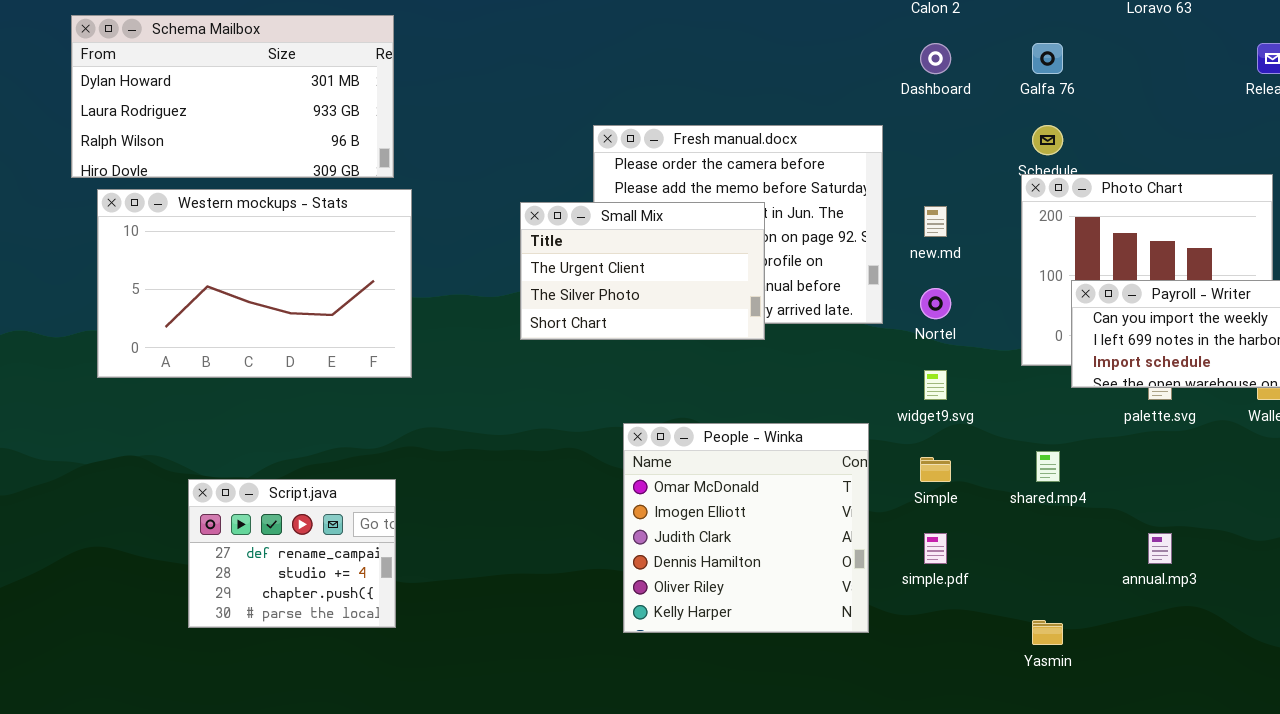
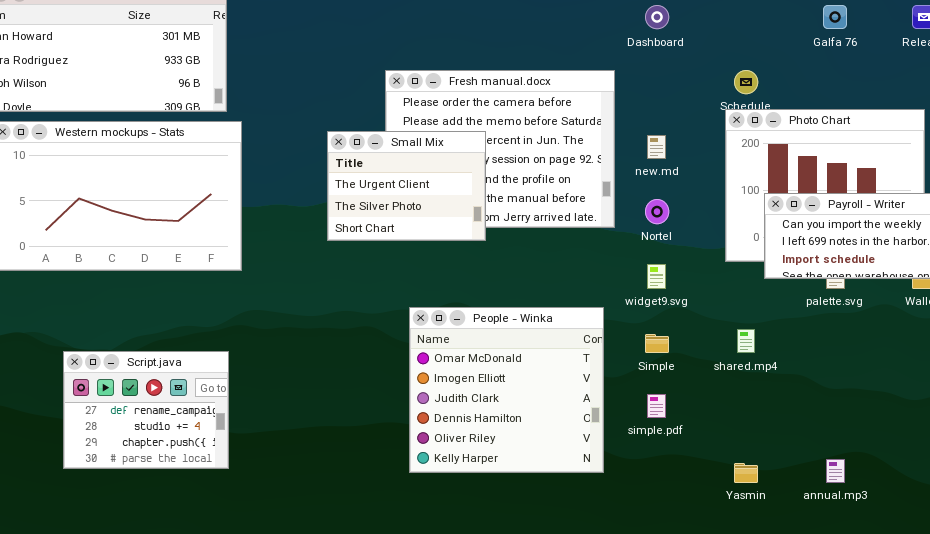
Galfa 76: [1032,43,1063,74] -> [823,5,847,29], moved
Small Mix: [520,202,765,340] -> [327,131,486,241], resized
annual.mp3: [1148,533,1172,564] -> [826,459,845,483], moved

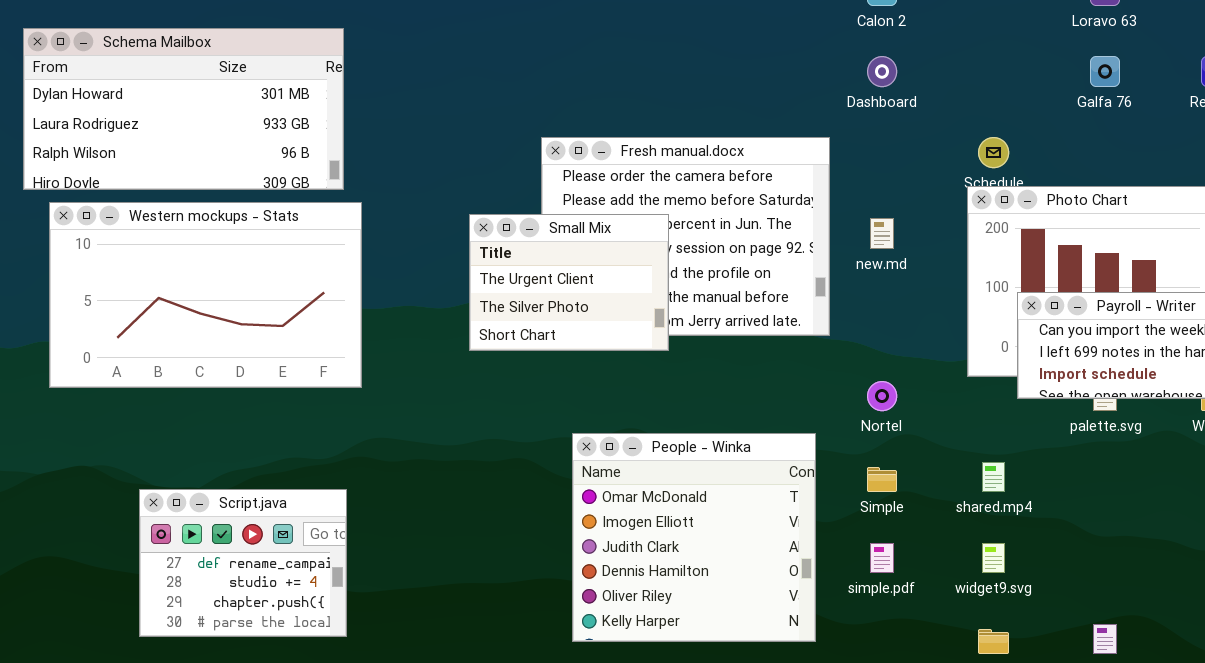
Nortel: [645,199,669,224] -> [867,381,897,411], moved
widget9.svg: [647,264,666,289] -> [982,543,1005,573], moved

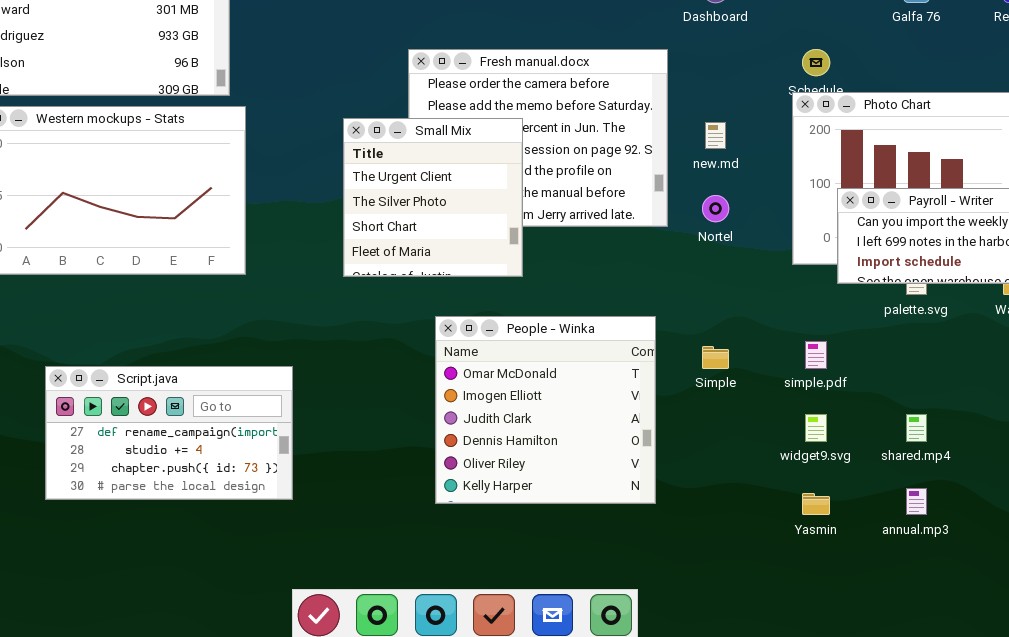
Small Mix: [469,214,669,351] -> [343,118,523,277], resized
Nortel: [867,381,897,411] -> [702,195,729,222], moved
shared.mp4: [982,462,1005,492] -> [906,414,927,442], moved
Script.java: [139,489,347,637] -> [45,366,293,500], resized
simple.pdf: [870,543,894,573] -> [805,341,827,369], moved

